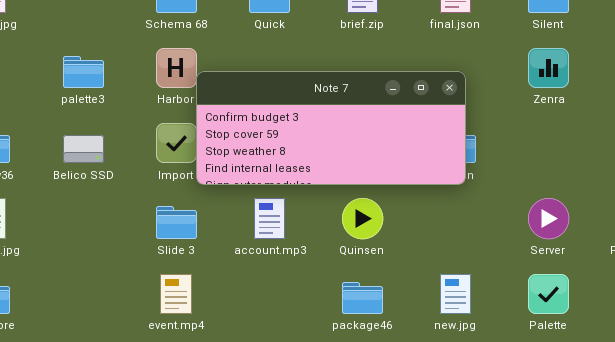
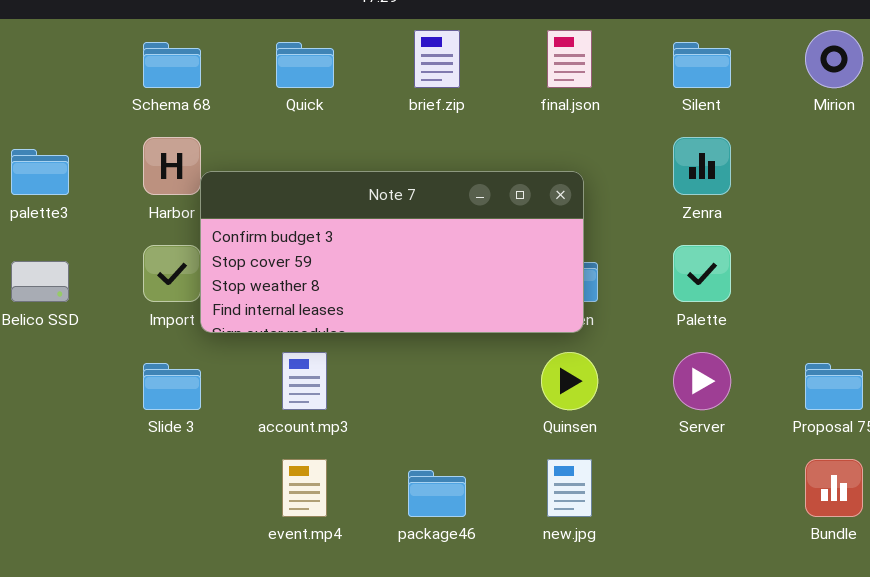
Quinsen: [342,198,383,239] -> [541,352,598,410], moved
event.mp4: [160,274,192,314] -> [282,459,327,517], moved
Palette: [528,274,569,314] -> [673,245,731,302], moved

